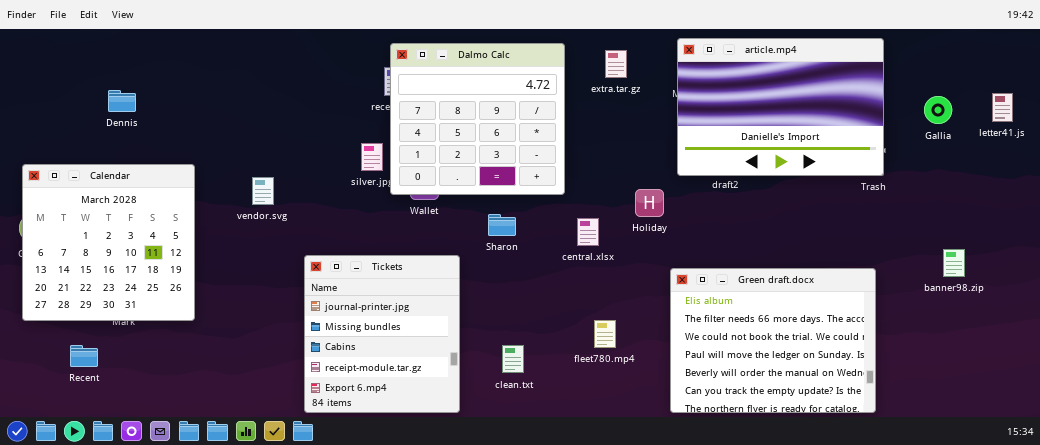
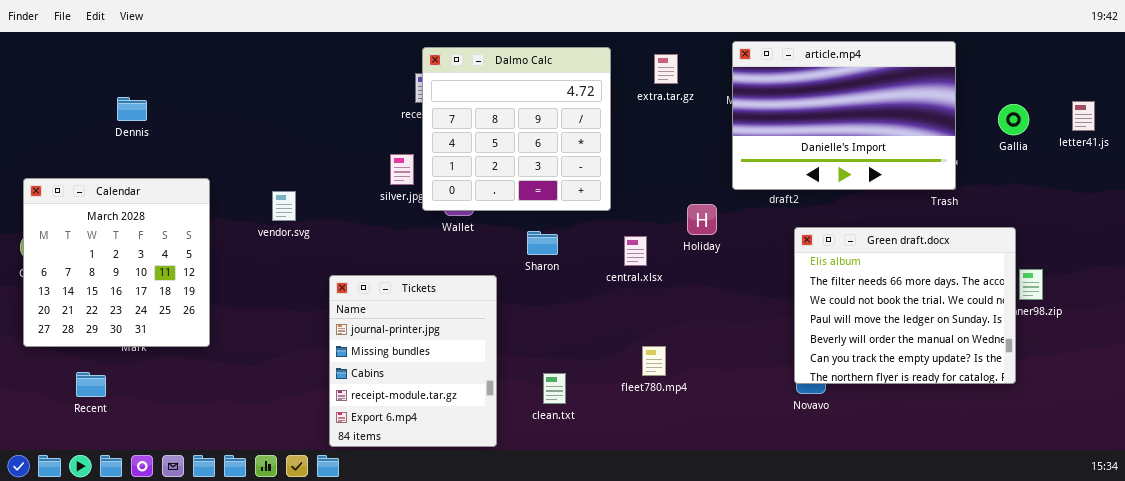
Green draft.docx: [670,268,876,413] -> [794,227,1016,384], moved

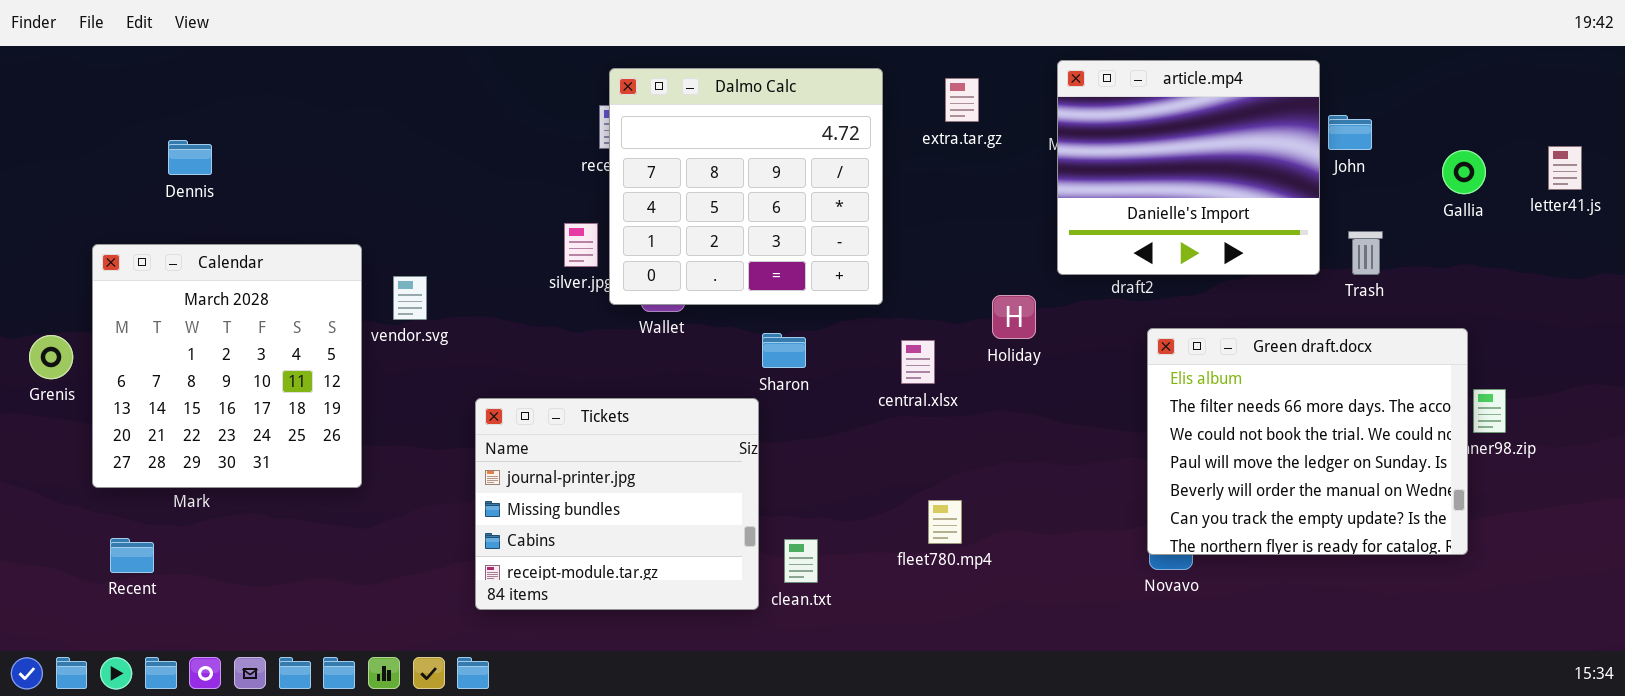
article.mp4: [732,41,956,190] -> [1057,60,1320,275], resized
Calendar: [23,178,210,347] -> [92,244,362,488], moved
Tickets: [329,275,497,447] -> [475,398,759,610], resized

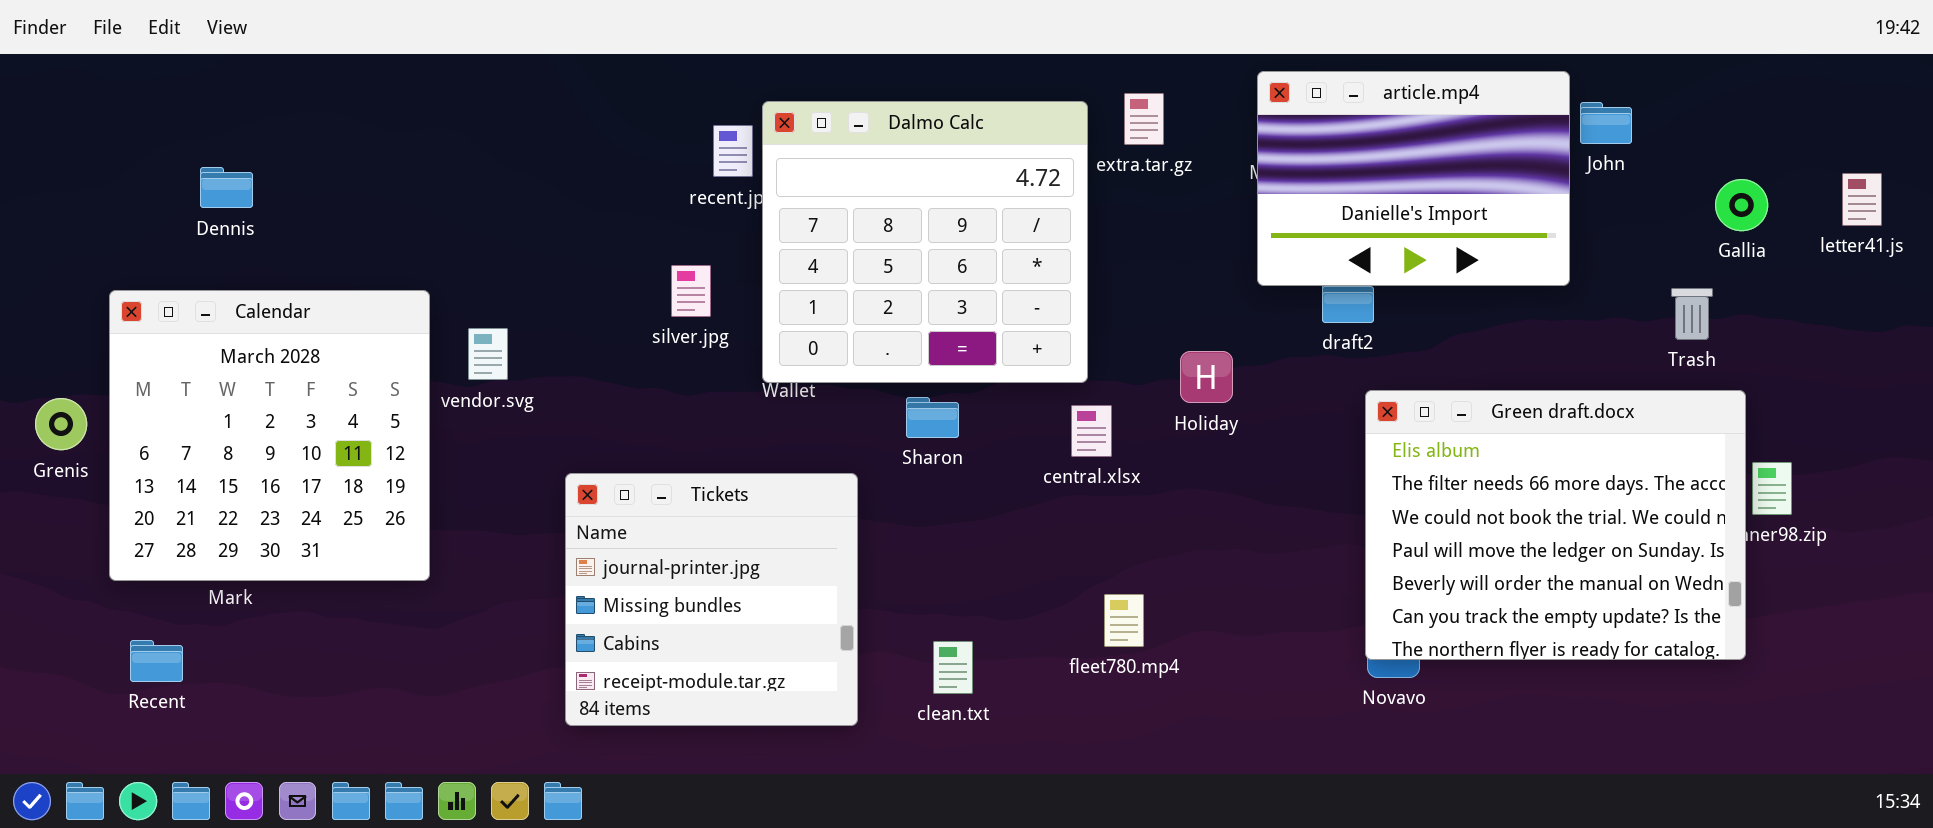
article.mp4: [1057,60,1320,275] -> [1257,71,1570,286], resized
Dalmo Calc: [609,68,883,305] -> [762,101,1088,383], moved
John: [1328,115,1372,150] -> [1580,102,1632,144], moved
Trash: [1348,231,1383,275] -> [1671,288,1713,340], moved
Tickets: [475,398,759,610] -> [565,473,858,726], resized

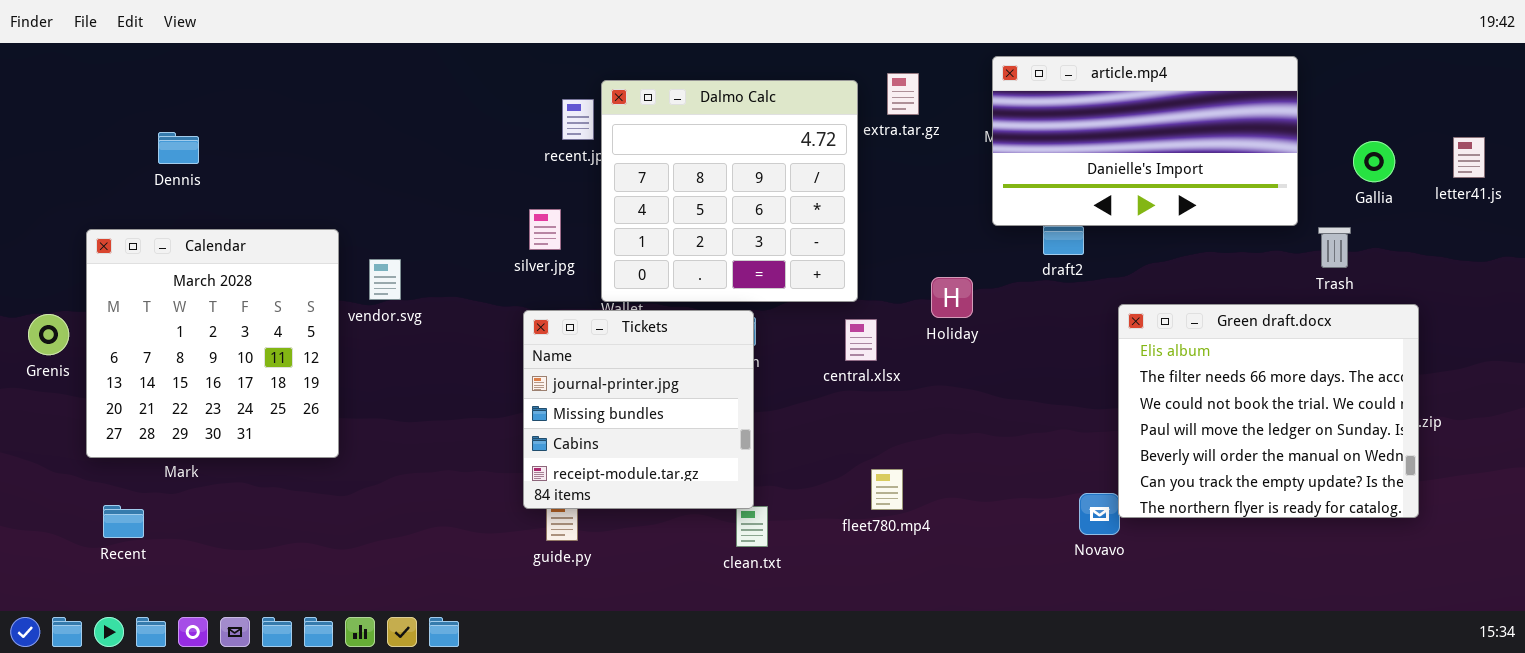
article.mp4: [1257,71,1570,286] -> [992,56,1298,226], resized
Green draft.docx: [1365,390,1746,660] -> [1118,304,1419,518], moved
Tickets: [565,473,858,726] -> [523,310,754,509], moved

